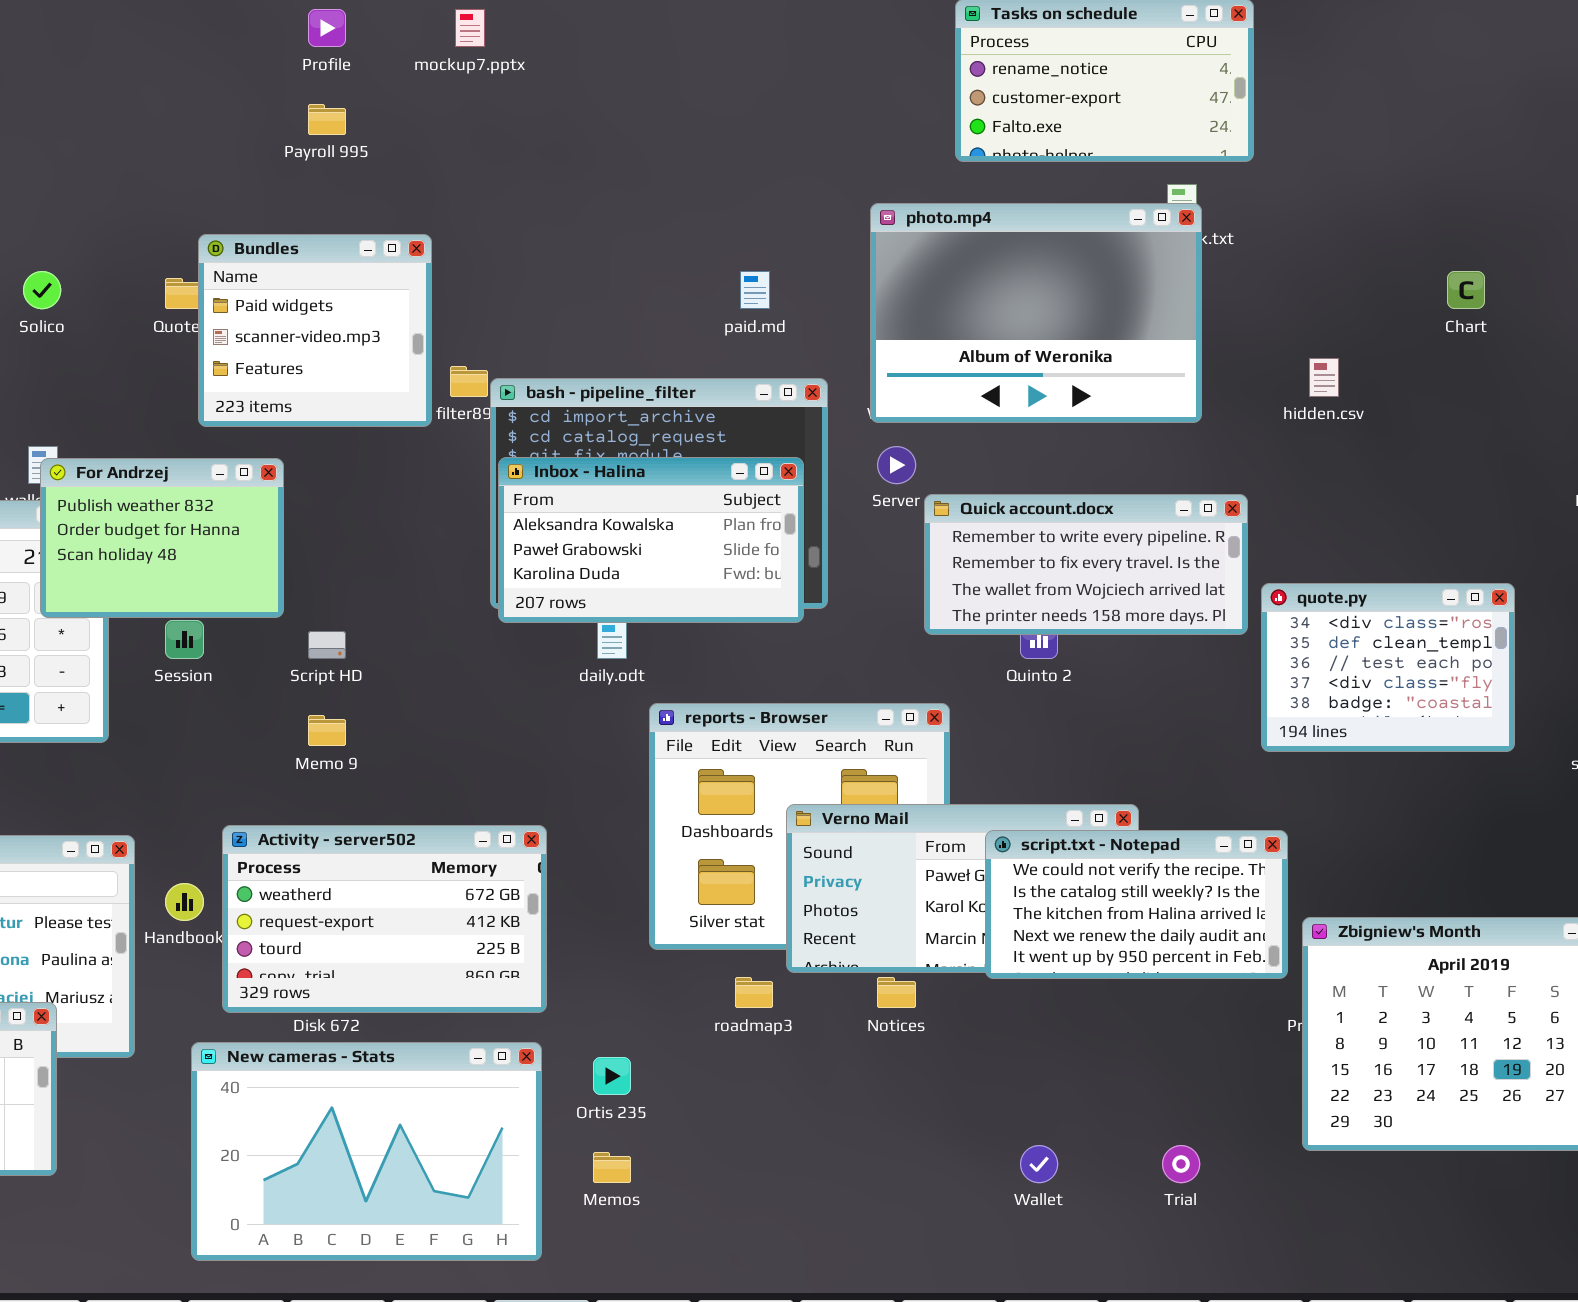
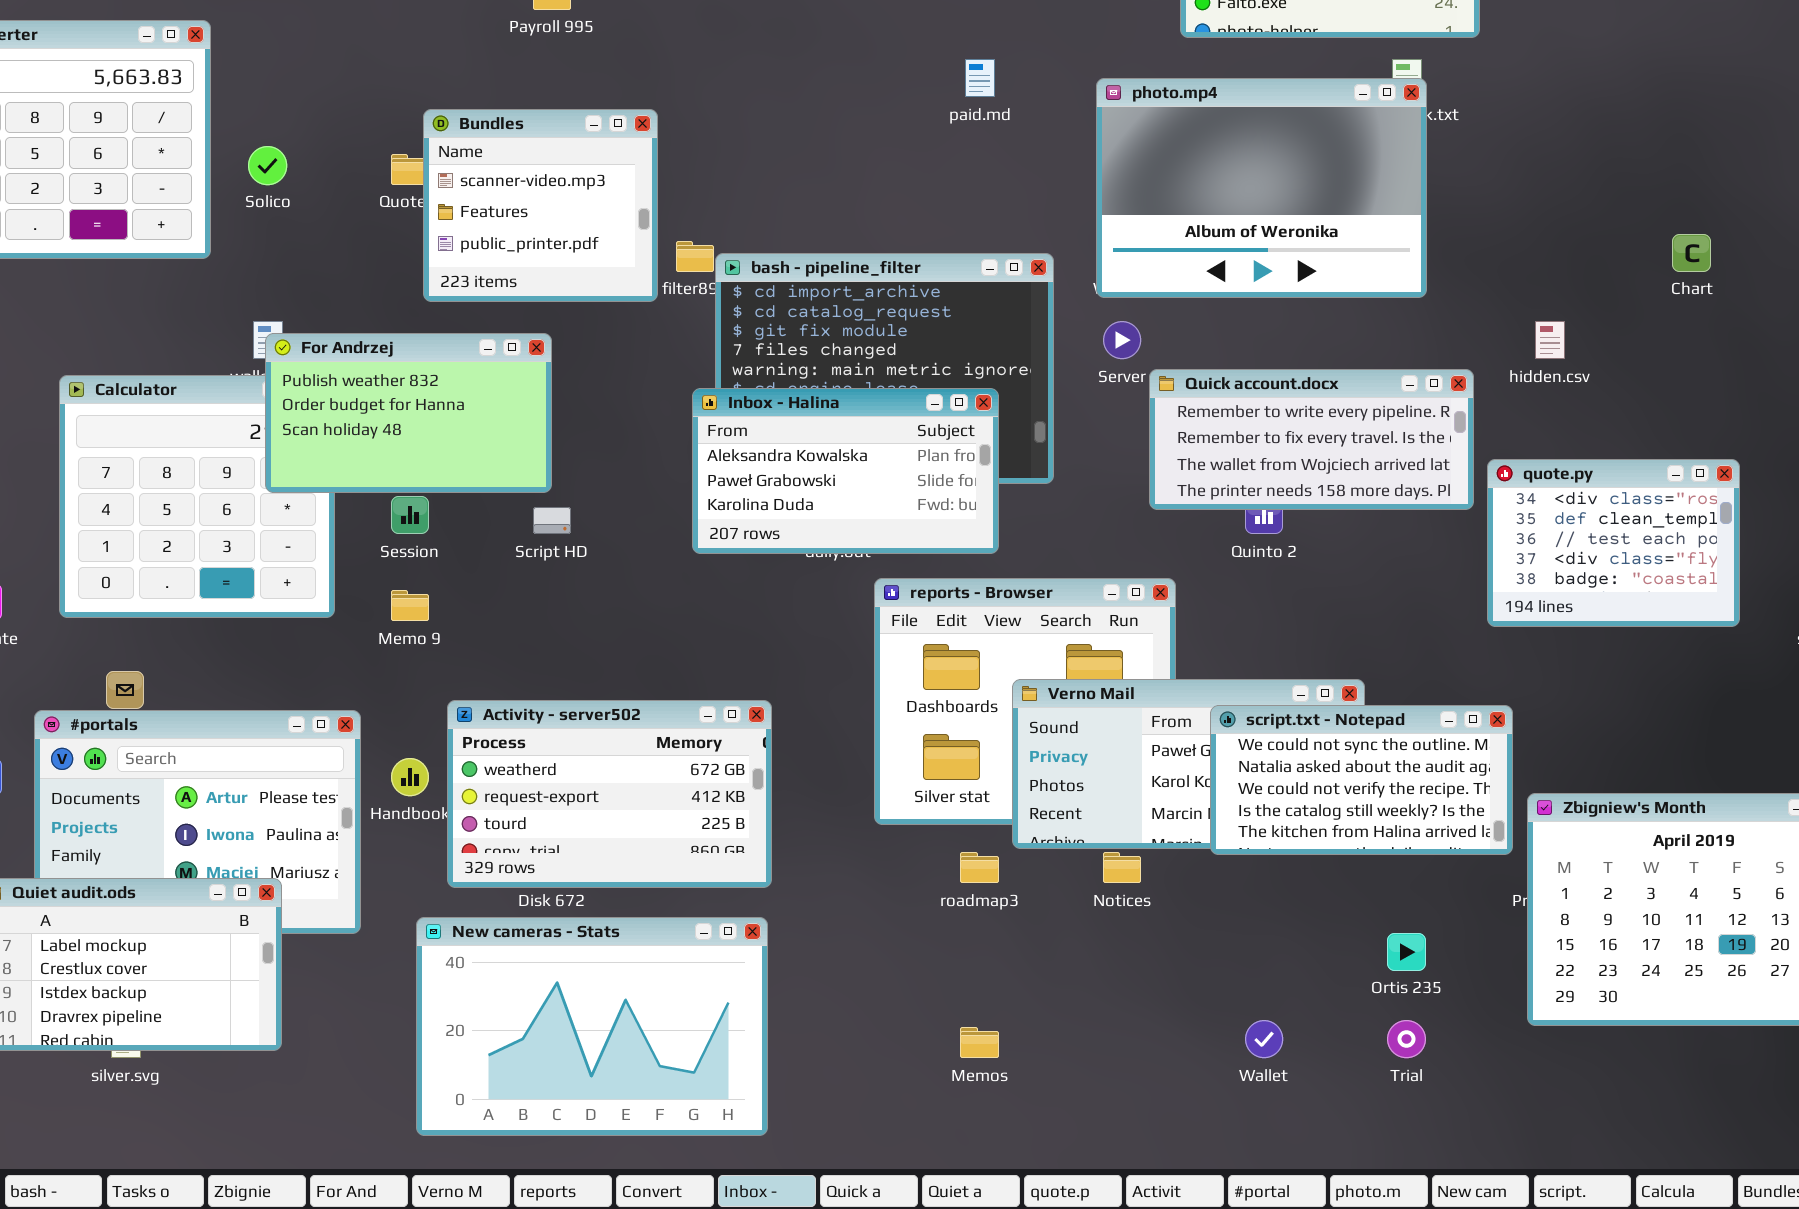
Bundles: [198,234,432,427] -> [423,109,658,302], scrolled down 1 row
paid.md: [740,271,770,309] -> [965,59,995,97], moved
Chart: [1447,271,1485,309] -> [1672,234,1711,272], moved
hidden.csv: [1309,358,1339,397] -> [1535,321,1565,359], moved
Inbox - Halina: [498,457,804,623] -> [692,388,999,554], moved
For Andrzej: [40,458,284,618] -> [265,333,552,493], resized
Memo 9: [308,715,346,746] -> [391,590,429,621], moved
script.txt - Notepad: [985,830,1288,979] -> [1210,705,1513,855], scrolled up 2 rows
Ortis 235: [593,1057,631,1095] -> [1387,933,1426,971], moved
Memos: [593,1152,631,1183] -> [960,1027,999,1058], moved

